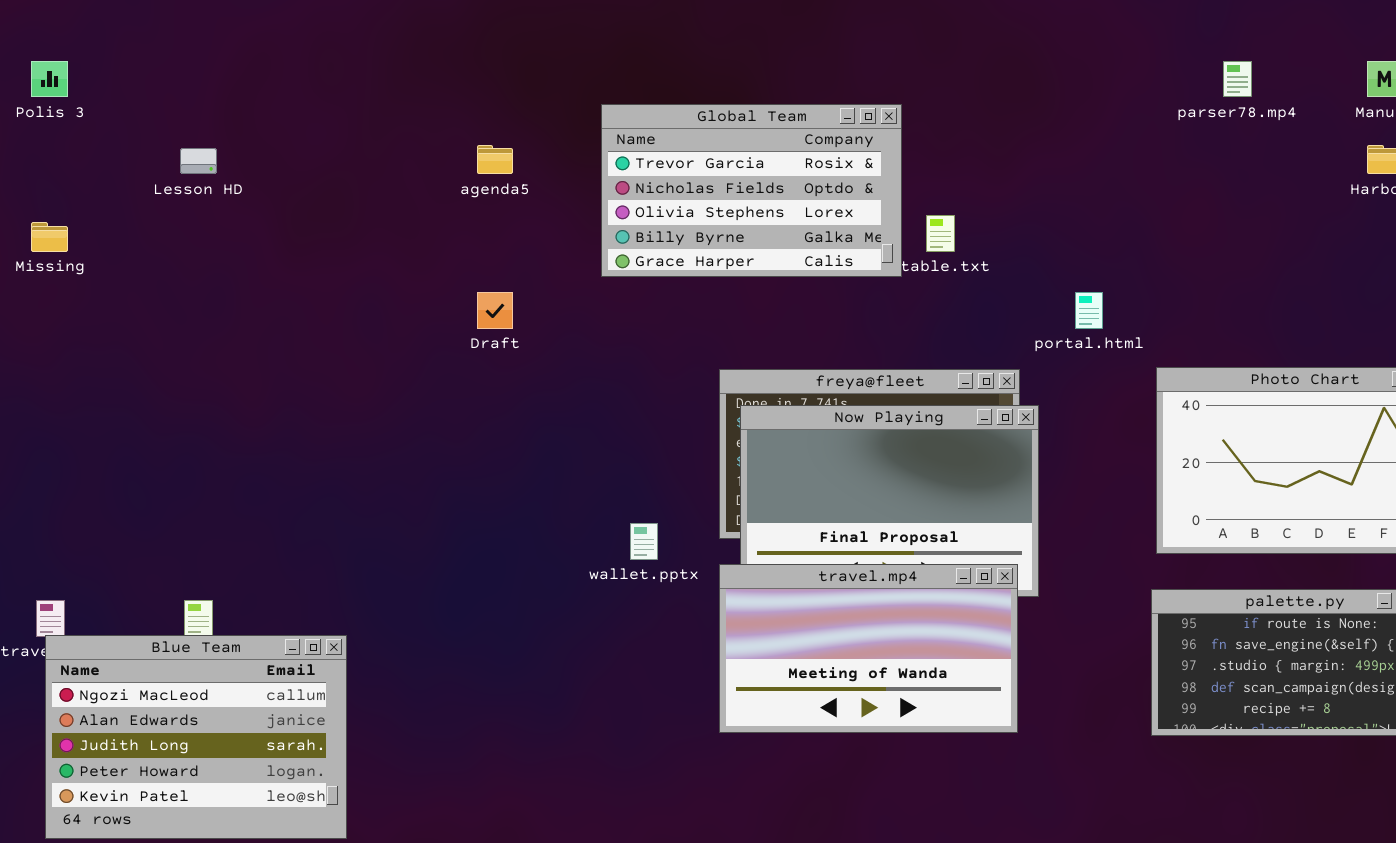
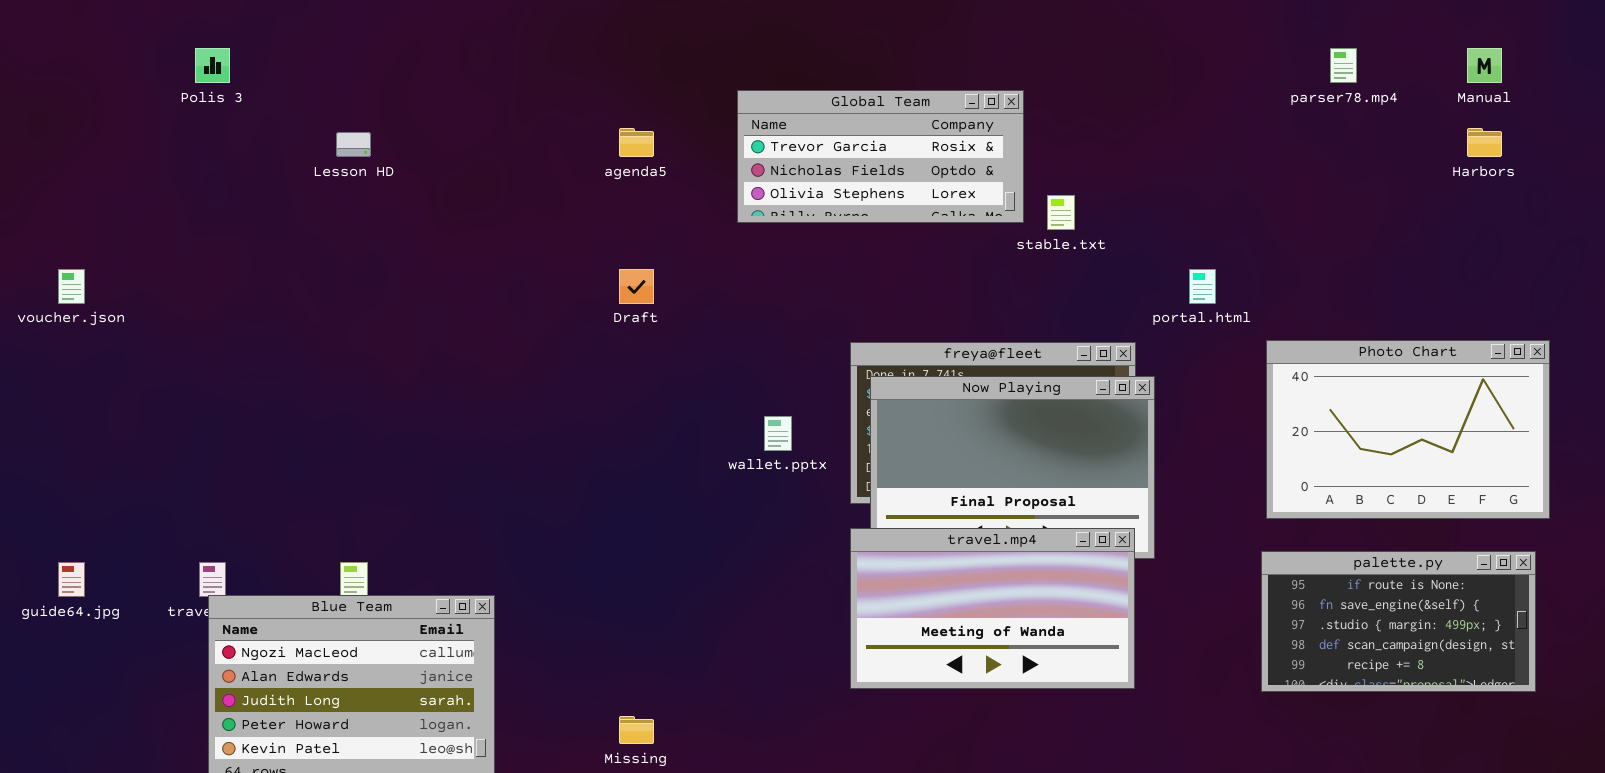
Global Team: [601,104,902,277] -> [737,90,1024,223], resized
Missing: [31,222,68,252] -> [619,716,654,744], moved
wallet.pptx: [630,523,658,560] -> [764,416,792,451], moved

